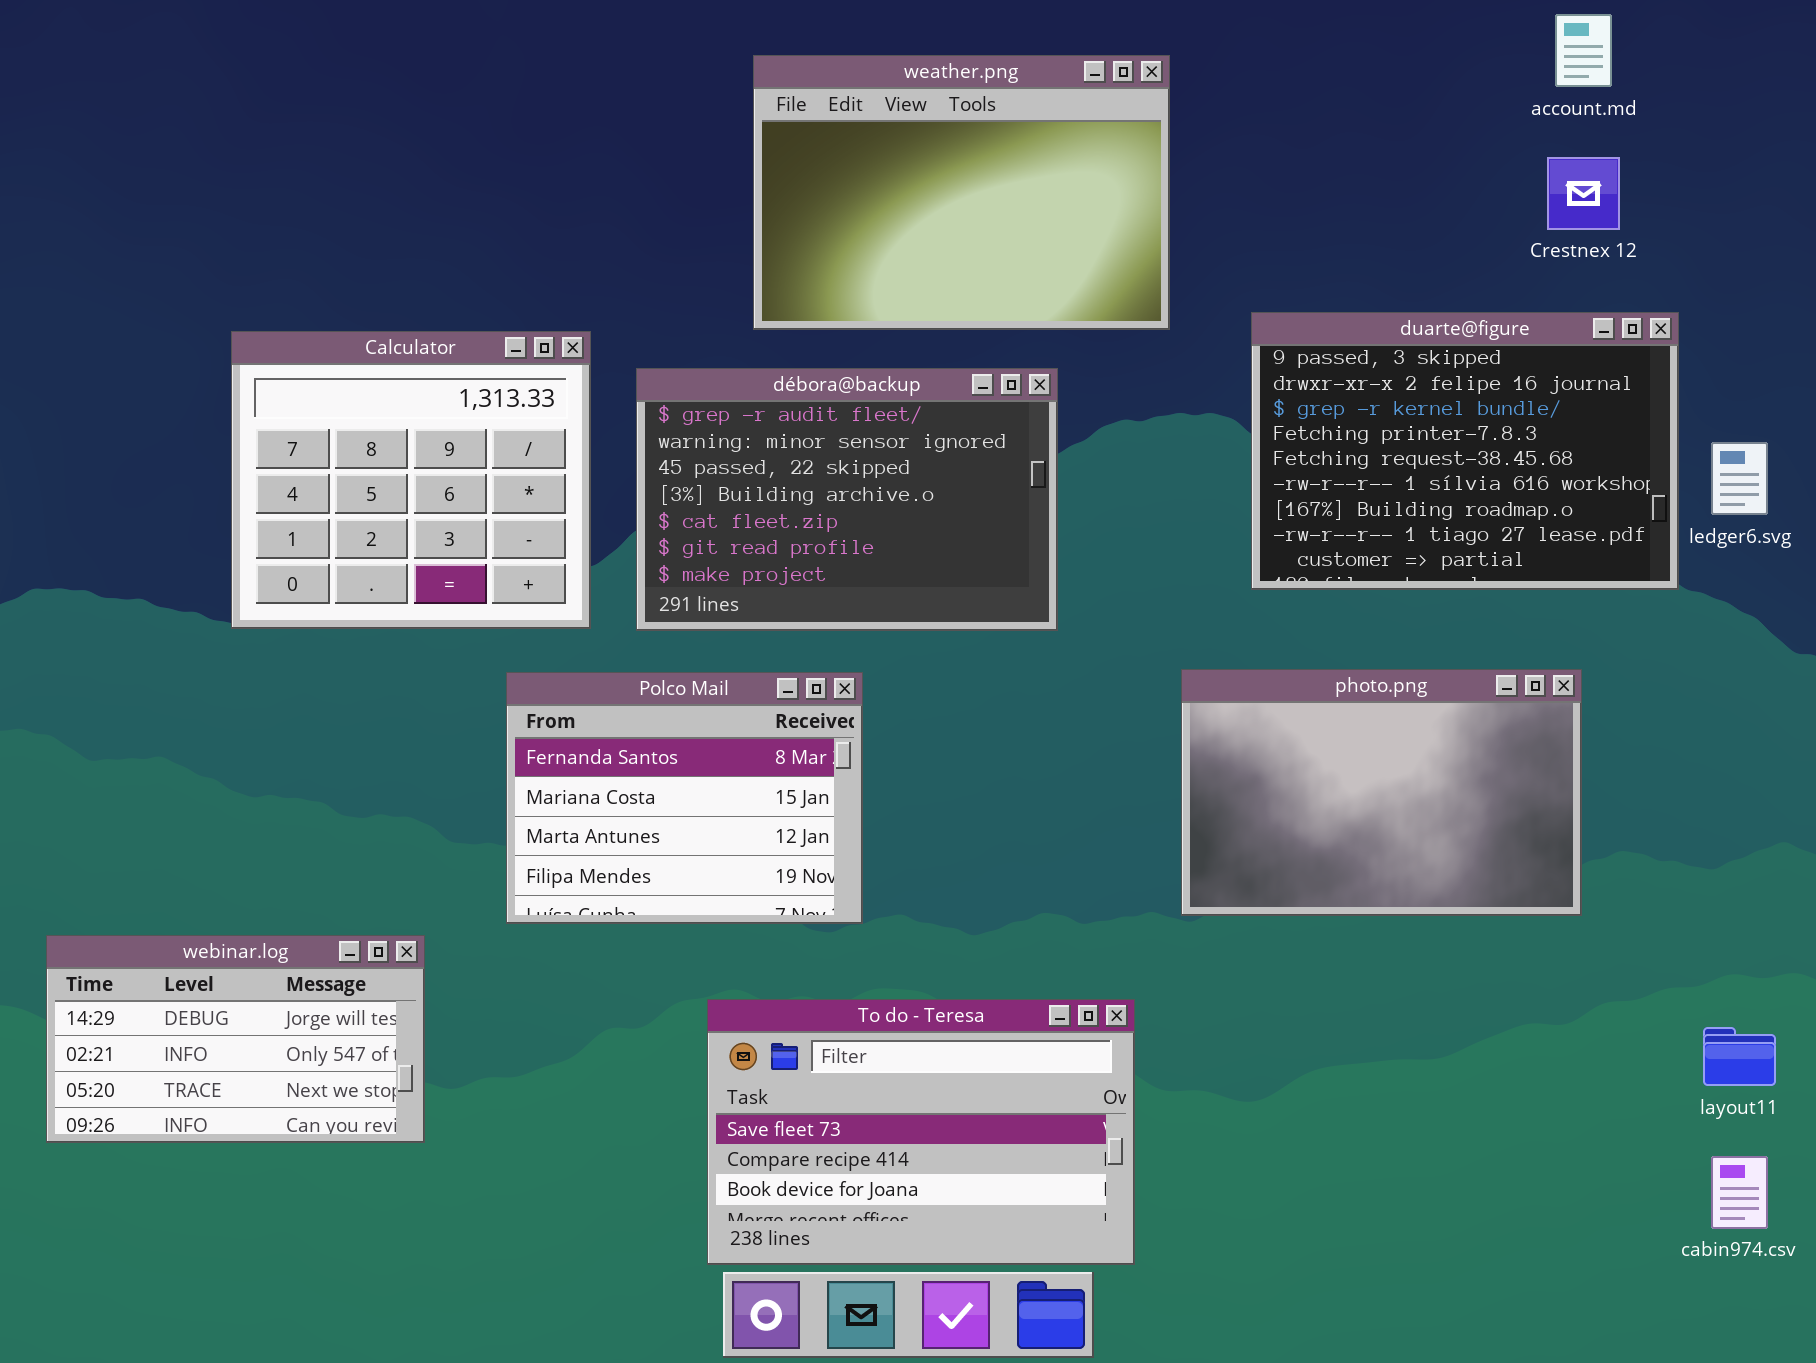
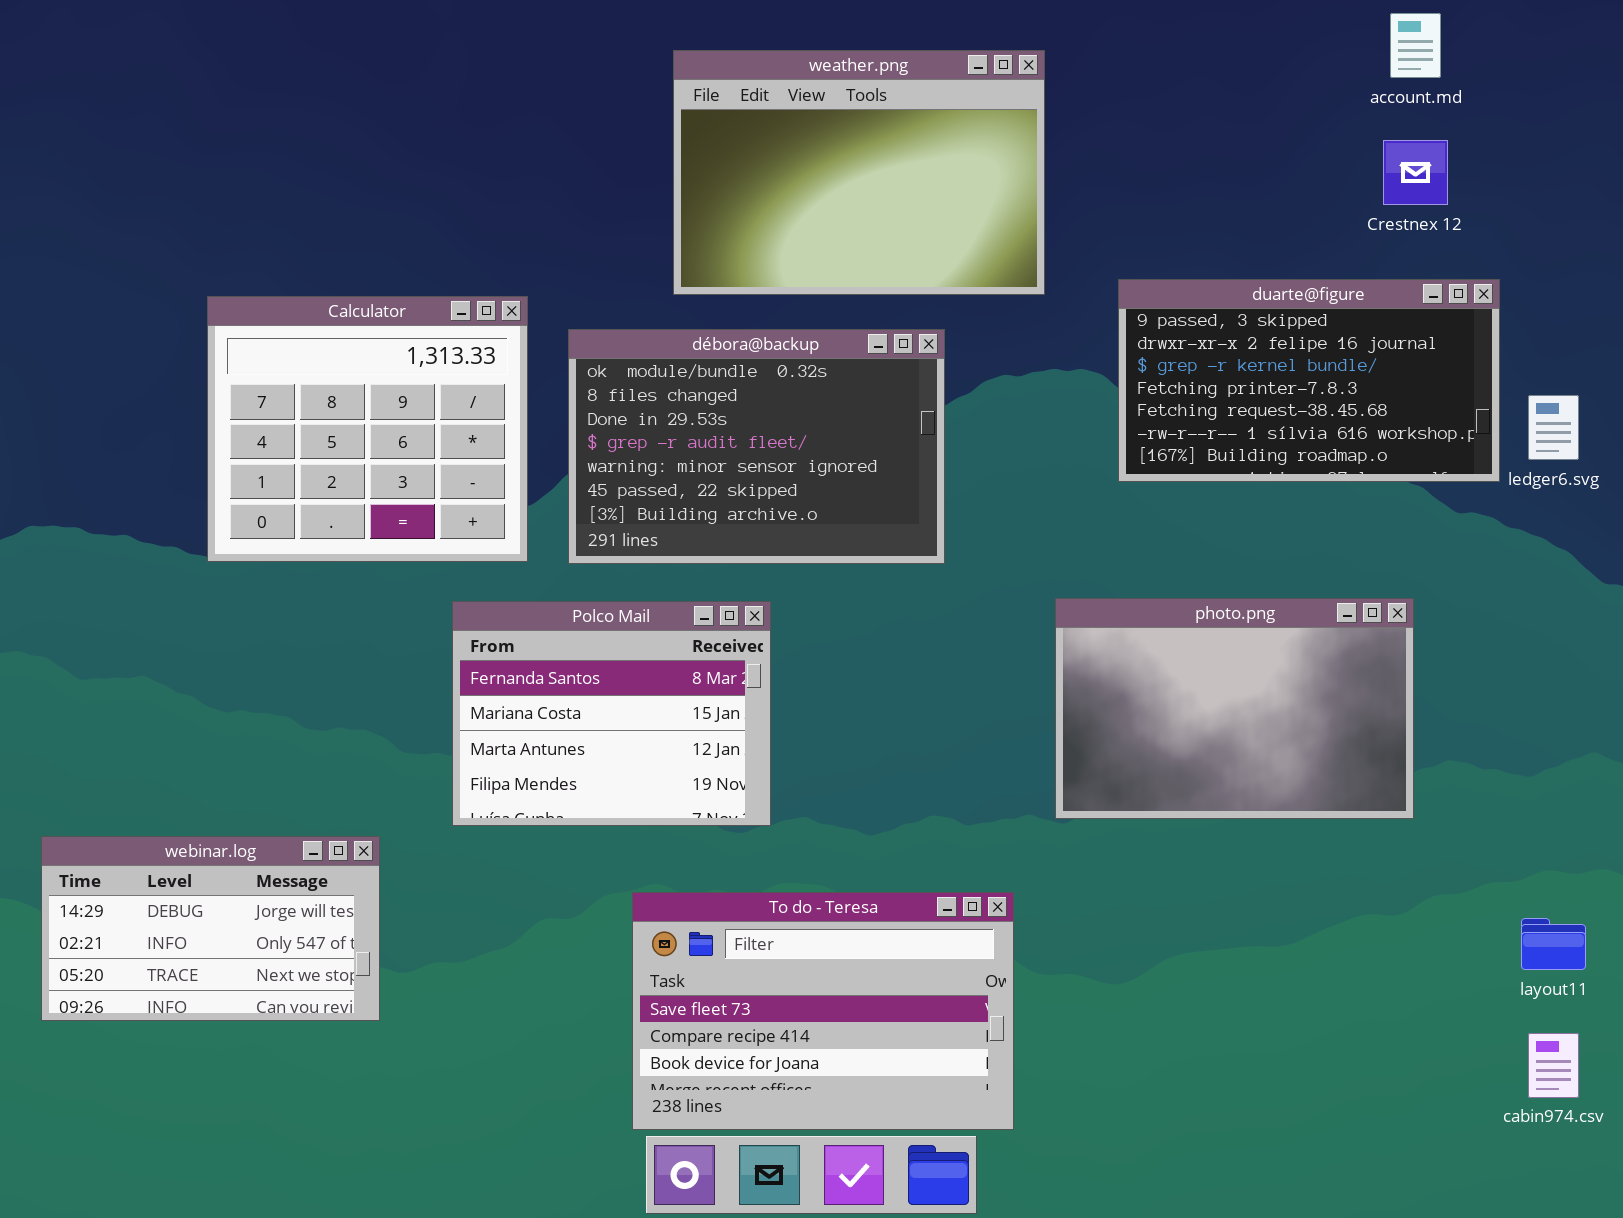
duarte@figure: [1251,312,1679,590] -> [1118,279,1500,482], resized
débora@backup: [636,368,1058,631] -> [568,329,945,564], scrolled up 3 rows

